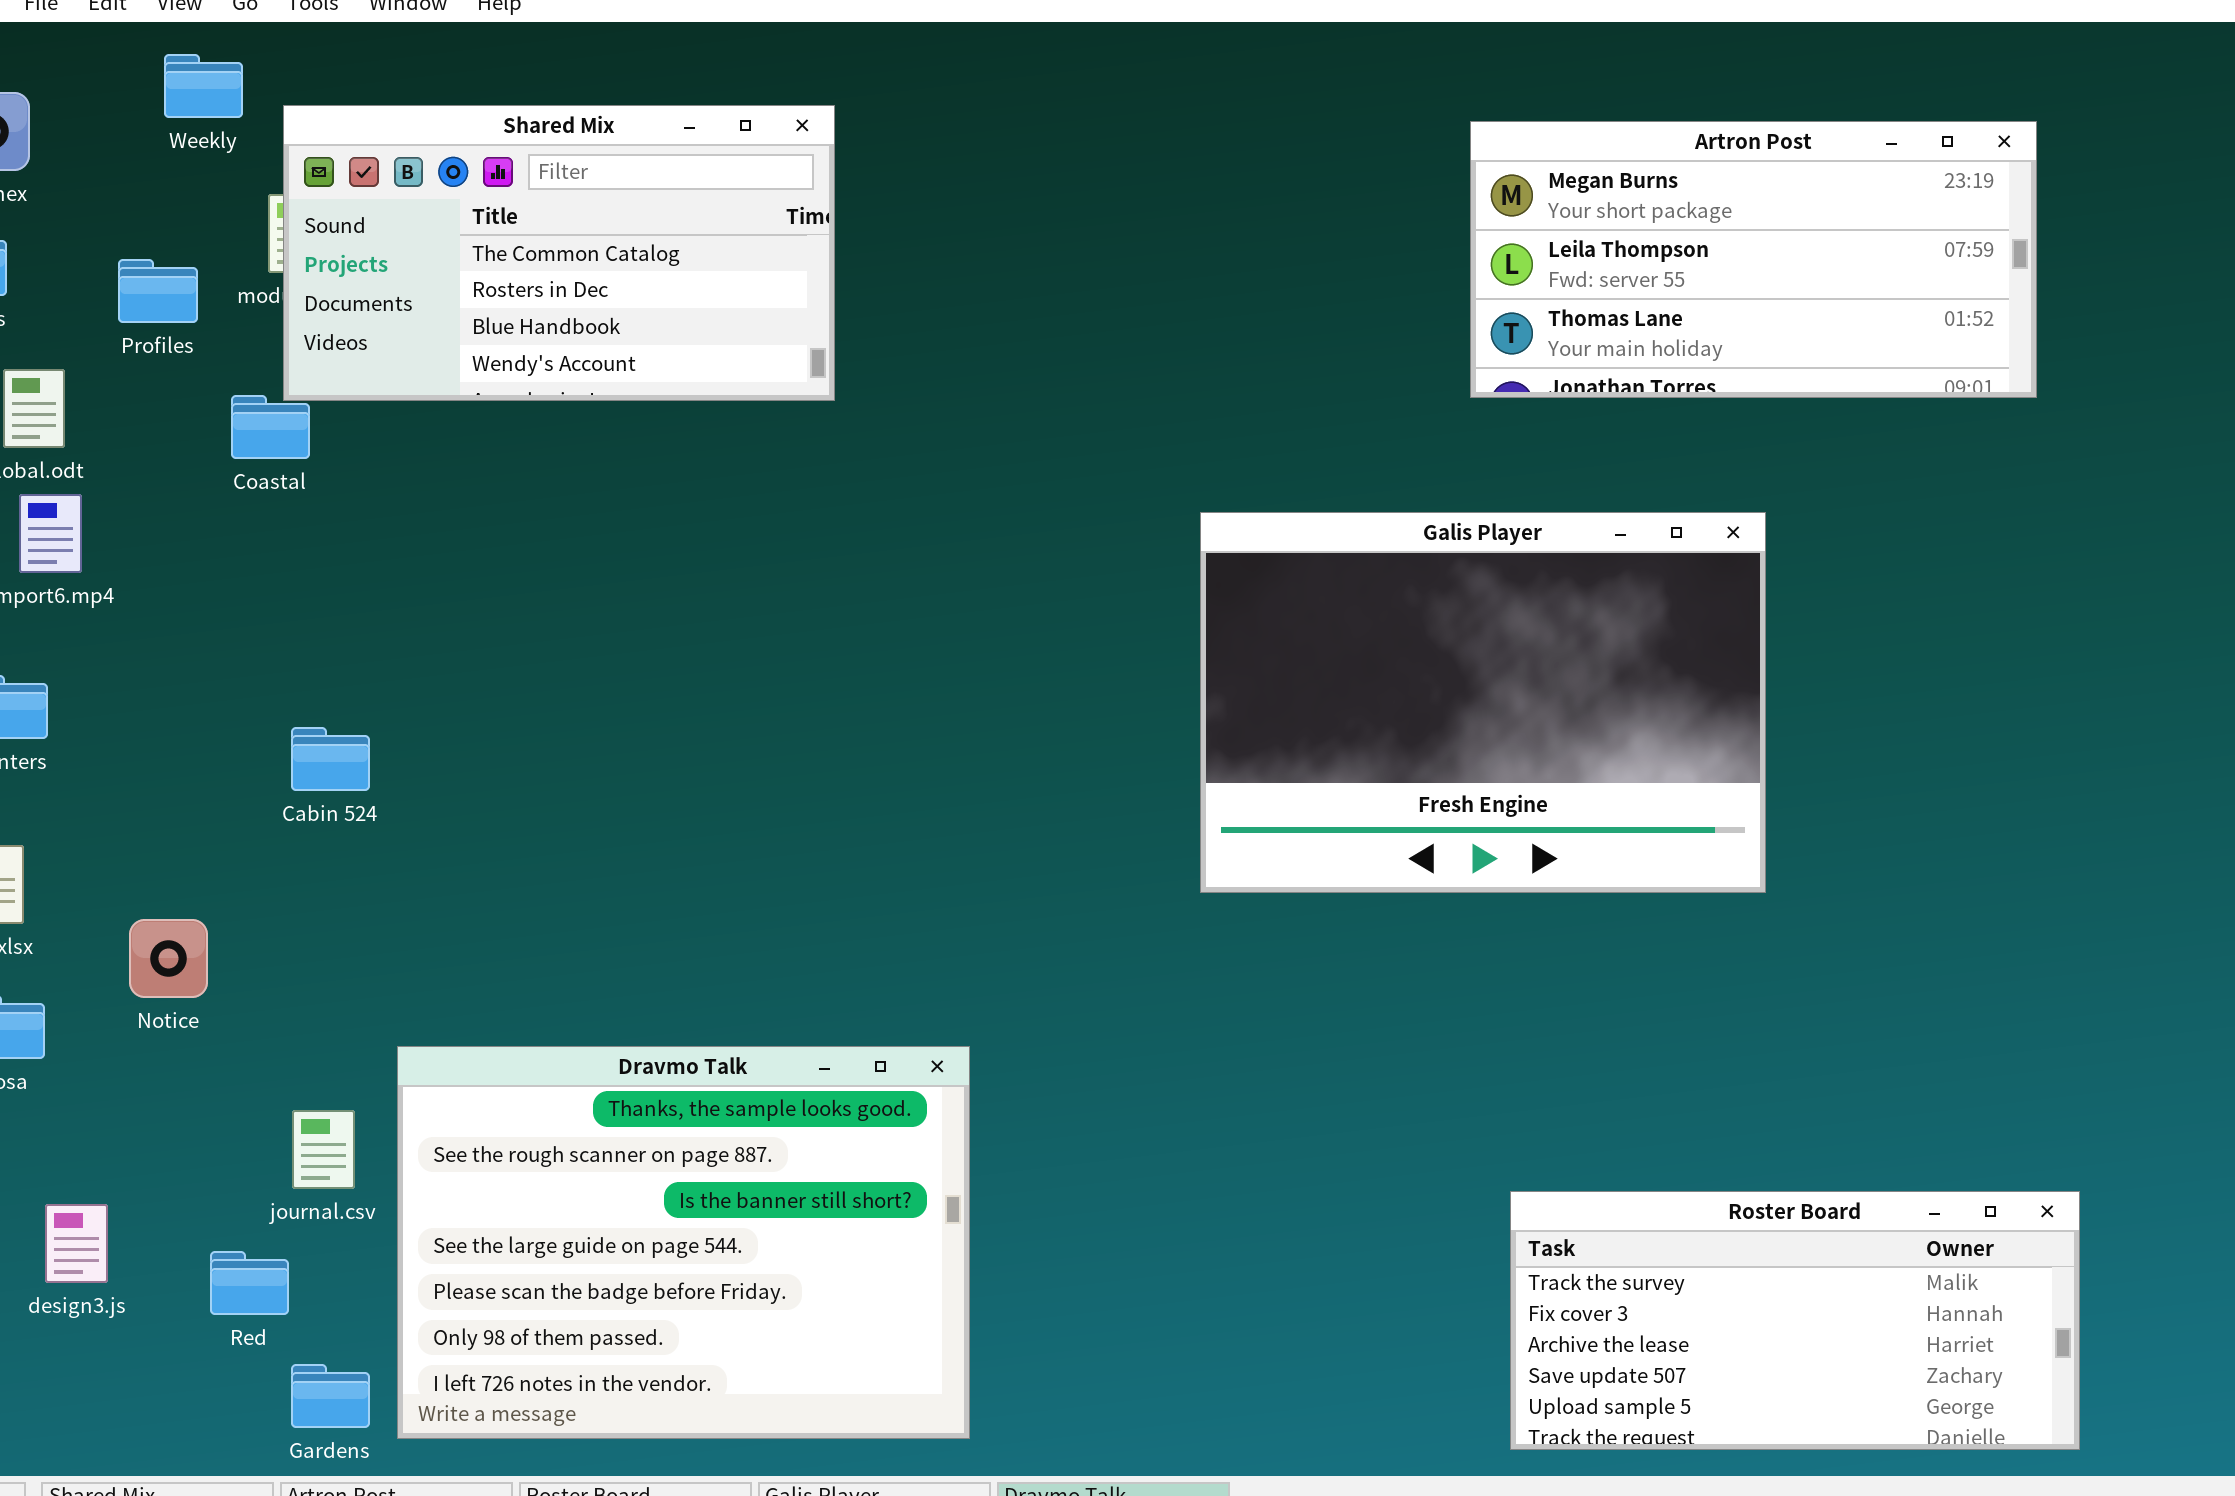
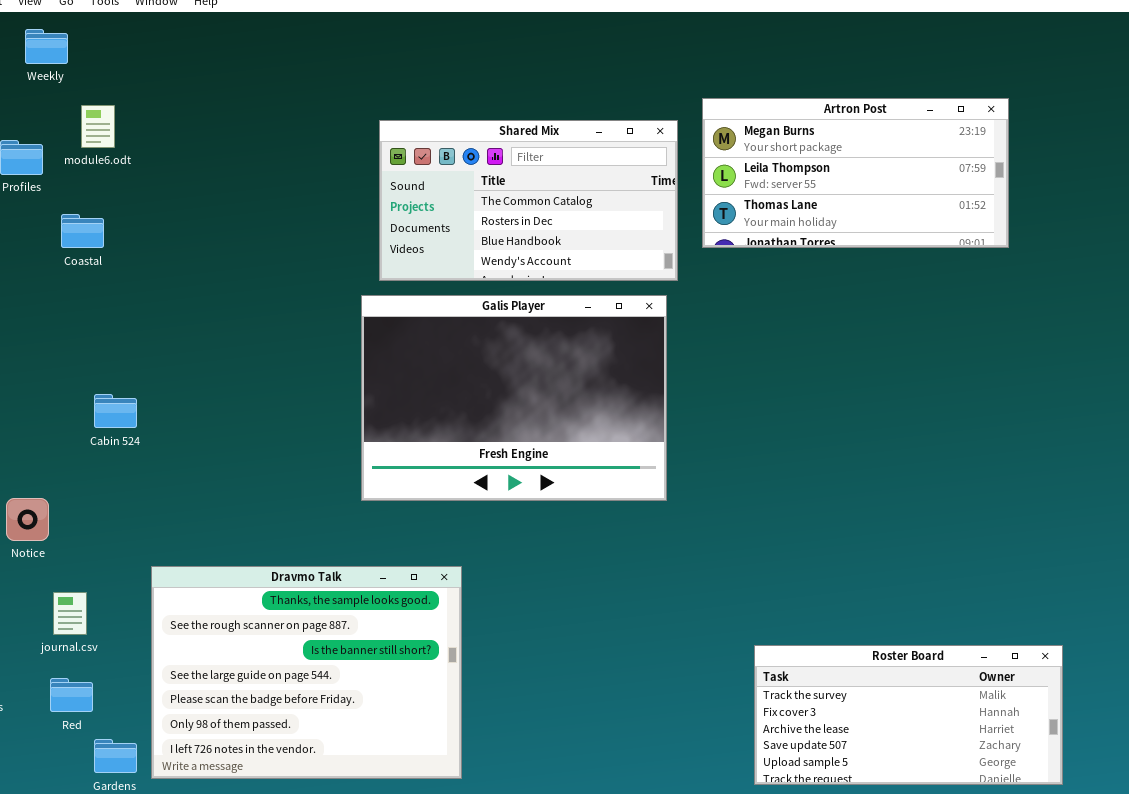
Shared Mix: [283,105,835,401] -> [379,120,678,281], moved
Artron Post: [1470,121,2037,398] -> [702,98,1009,248], moved
Galis Player: [1200,512,1766,893] -> [361,295,667,501], moved
journal.csv: [292,1110,355,1189] -> [53,592,87,635], moved

